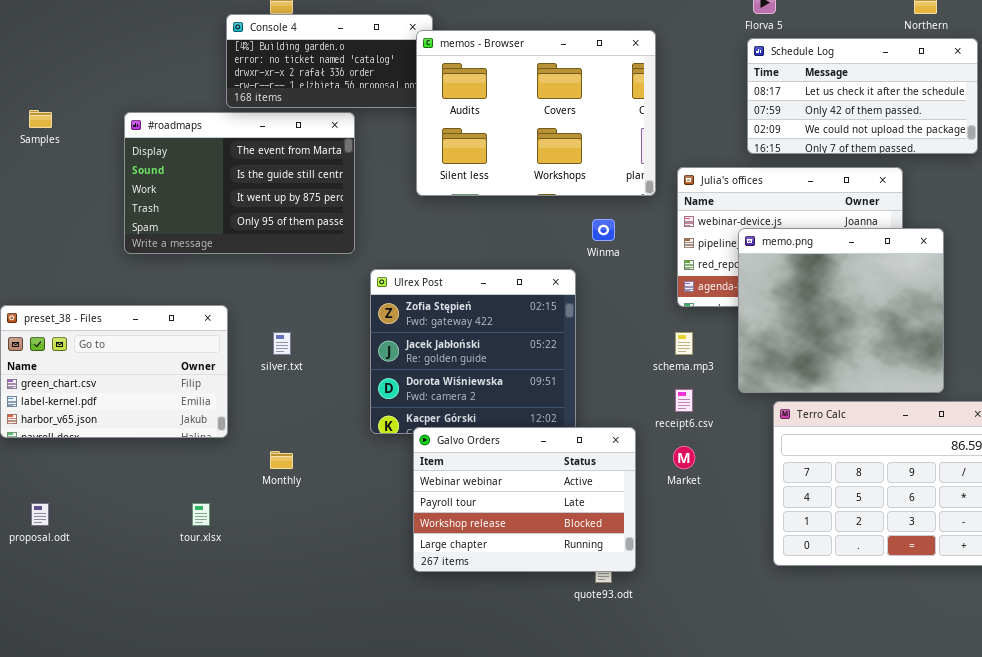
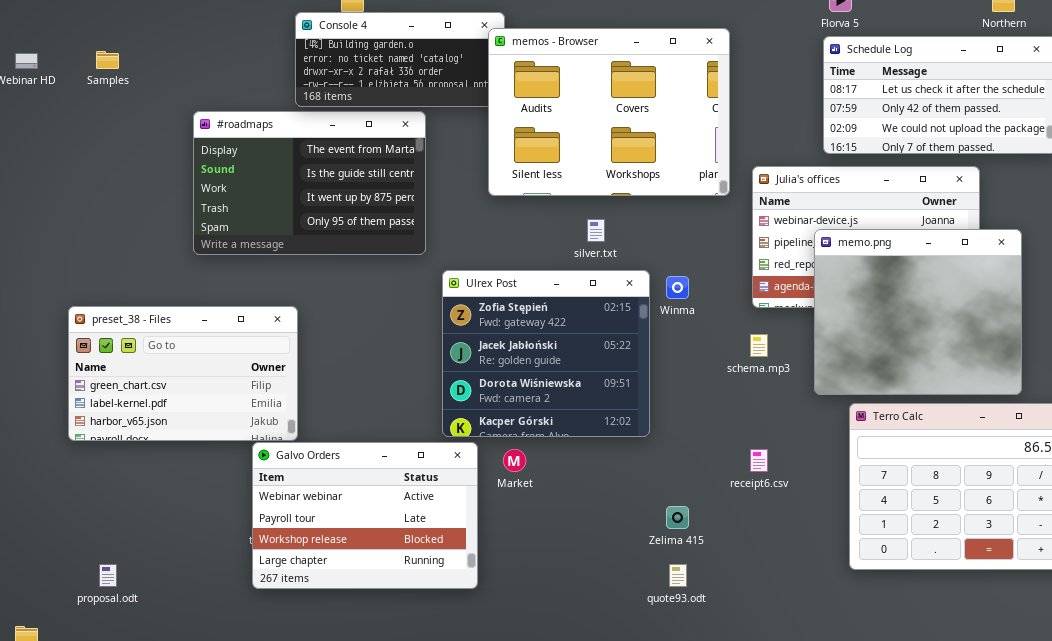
Samples: [29,110,52,128] -> [96,51,119,69], moved
Winma: [592,219,615,241] -> [666,276,689,299], moved
silver.txt: [273,332,291,355] -> [587,219,605,242], moved
receipt6.csv: [675,389,693,412] -> [750,449,768,472], moved
Galvo Orders: [413,427,636,572] -> [252,442,478,589], moved
Market: [673,446,695,469] -> [503,449,526,472], moved
proposal.odt: [31,503,49,526] -> [99,564,117,587], moved

